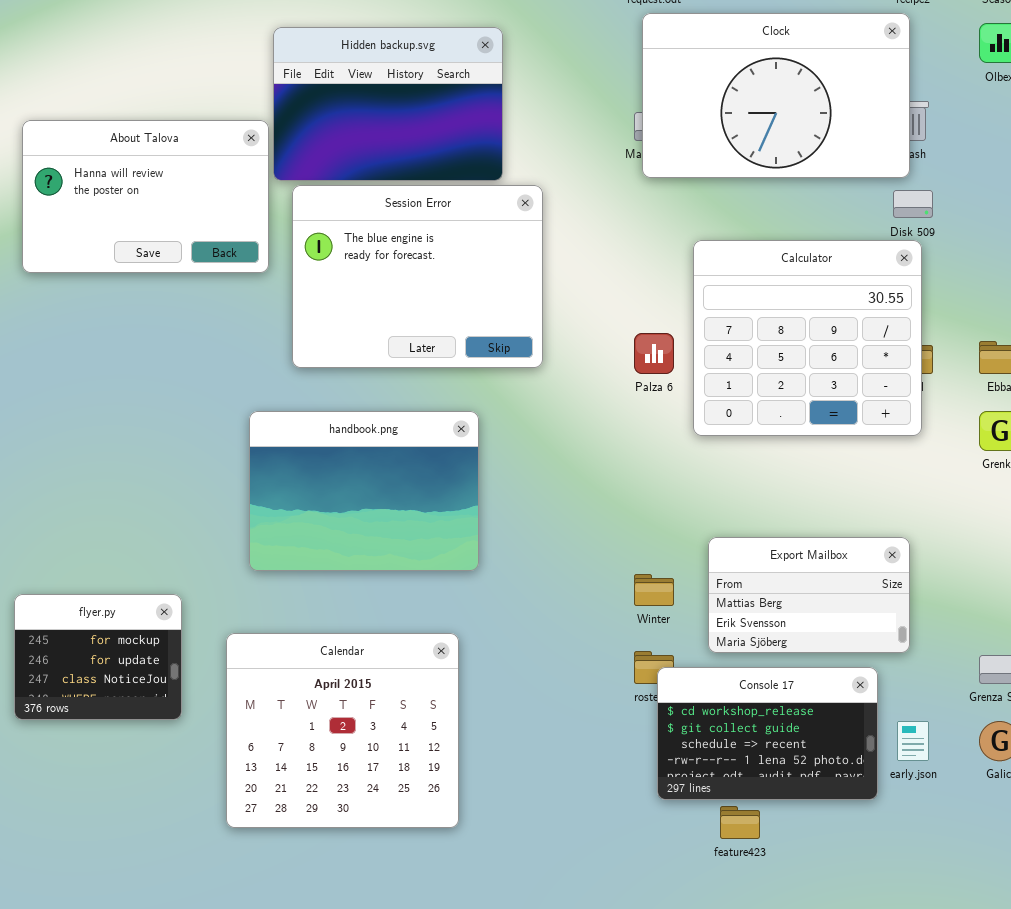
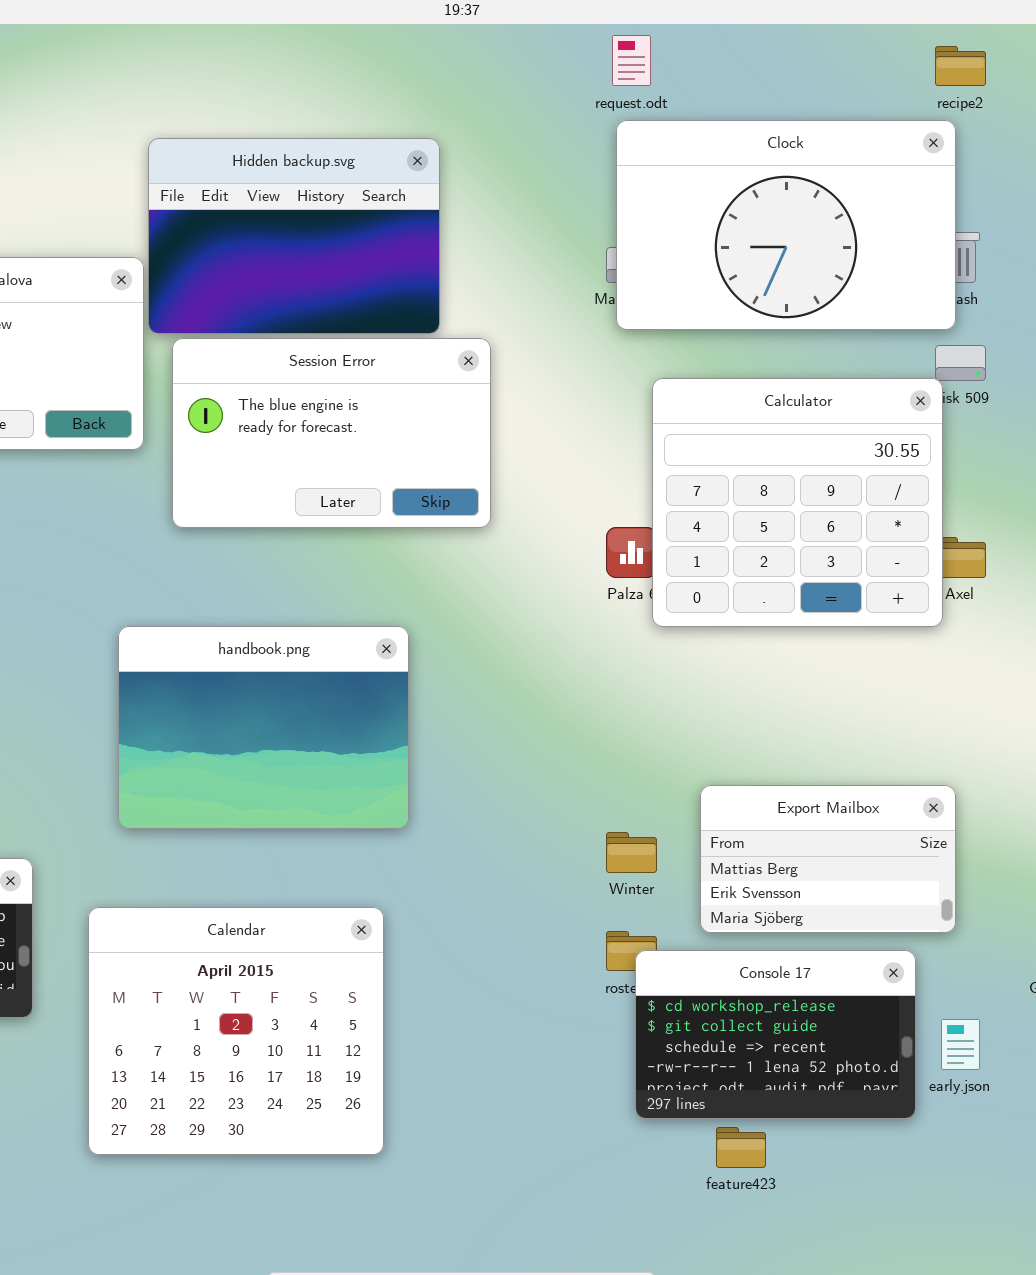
Session Error: [292,185,543,368] -> [172,338,491,528], resized
Calculator: [693,240,922,436] -> [652,378,943,627], moved

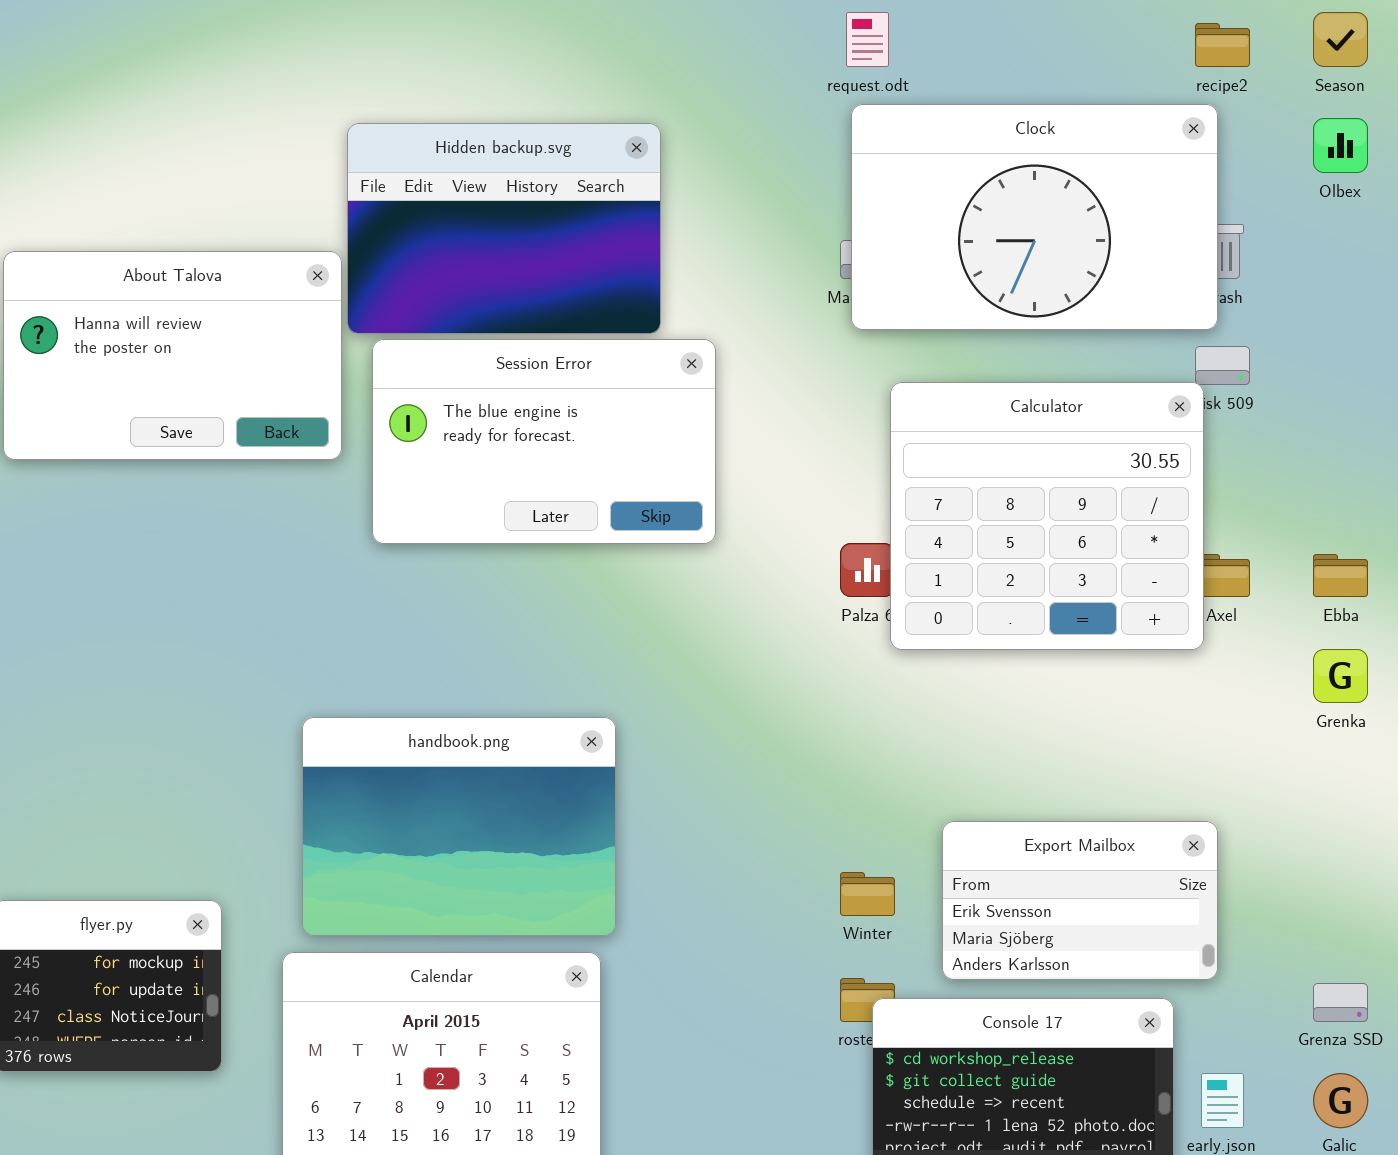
handbook.png: [118,626,409,829] -> [302,717,616,936], moved
Export Mailbox: [700,785,956,933] -> [942,821,1218,980], scrolled down 1 row

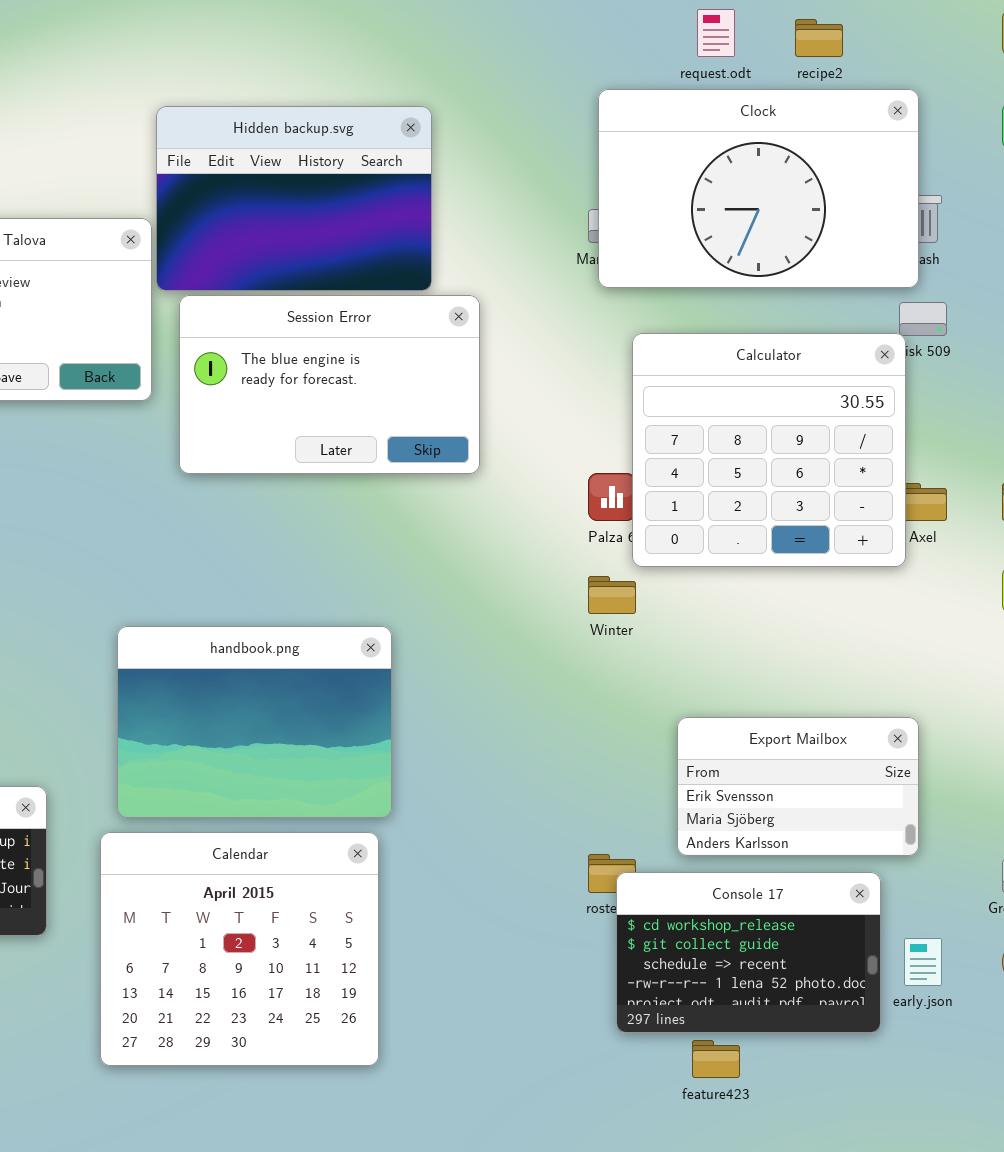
request.odt: [846,12,889,67] -> [697,9,735,57], moved
recipe2: [1195,23,1250,67] -> [795,19,843,57], moved
Winter: [840,872,895,916] -> [588,576,636,614], moved

